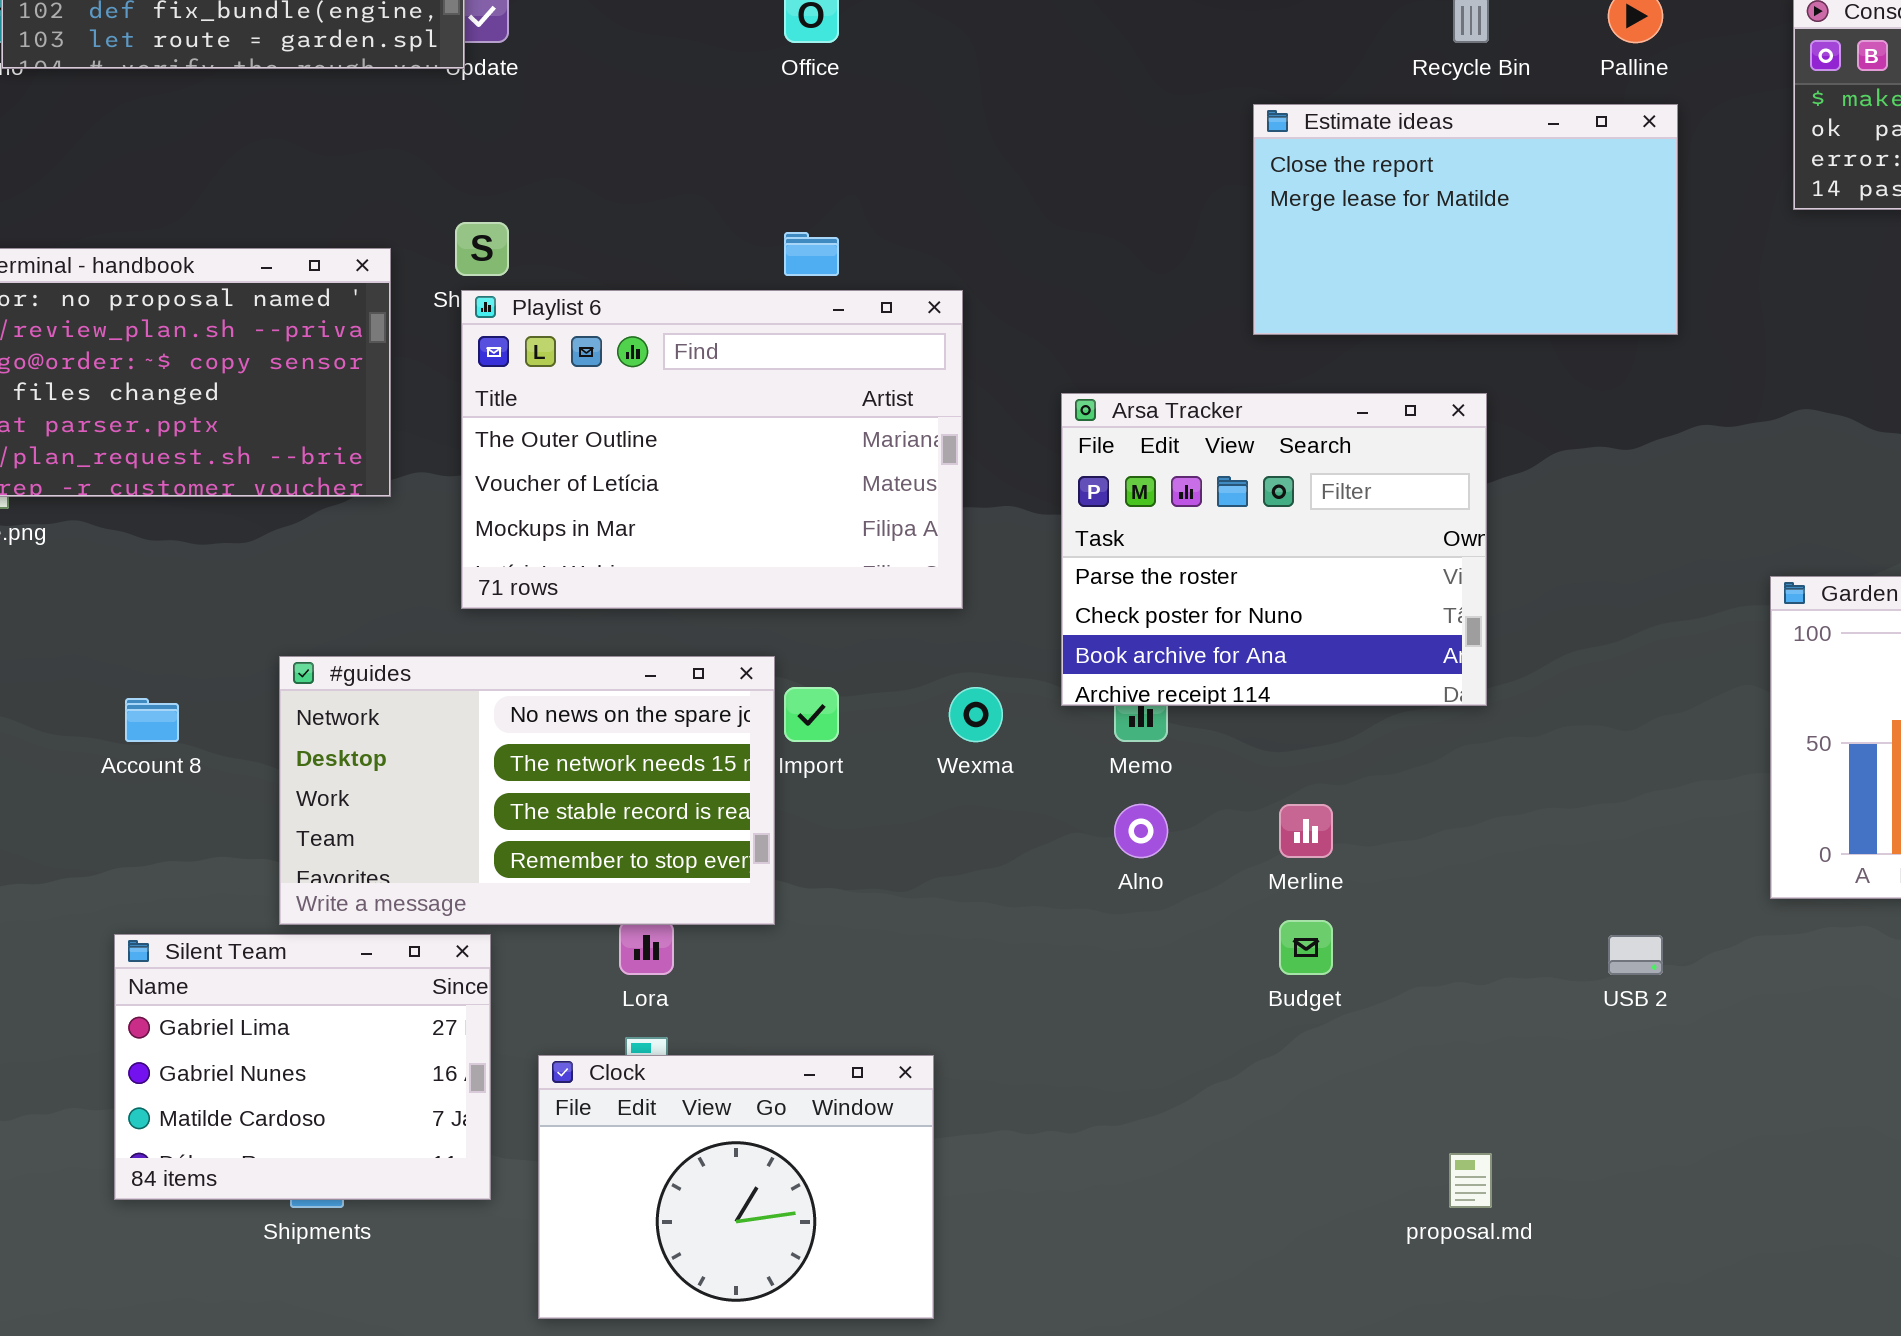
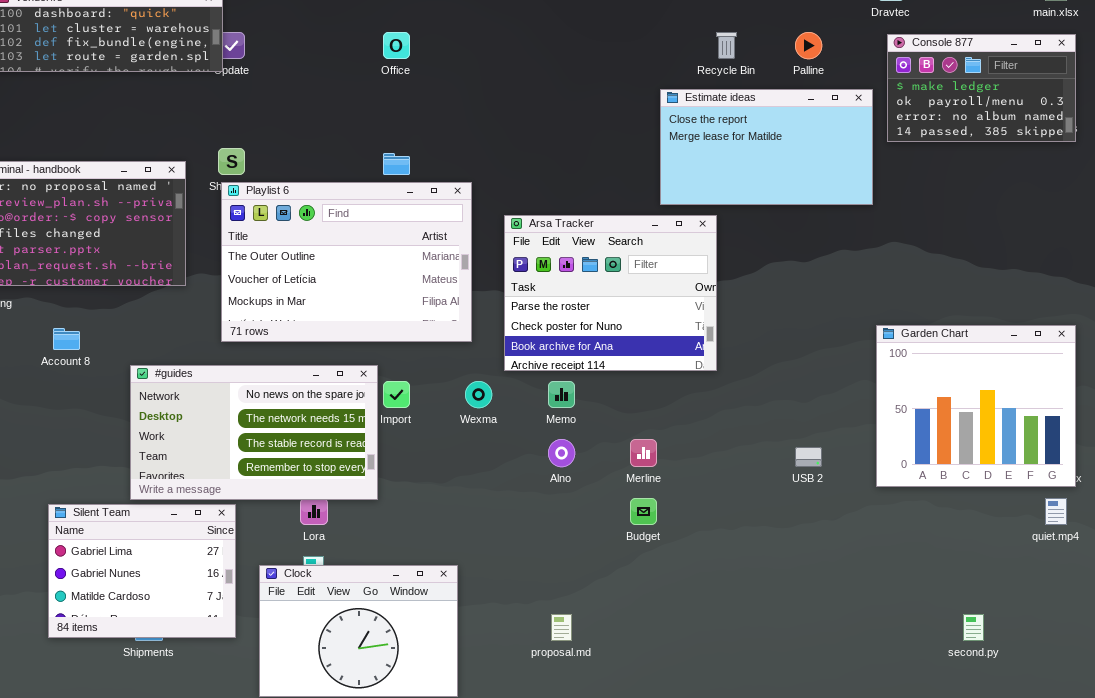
Estimate ideas: [1253,104,1678,335] -> [660,89,873,205], moved
Arsa Tracker: [1061,393,1487,706] -> [504,215,717,371], moved
Account 8: [125,698,179,742] -> [53,328,80,350], moved
USB 2: [1608,935,1663,975] -> [795,447,822,467], moved
proposal.md: [1449,1153,1492,1208] -> [551,614,572,641], moved

